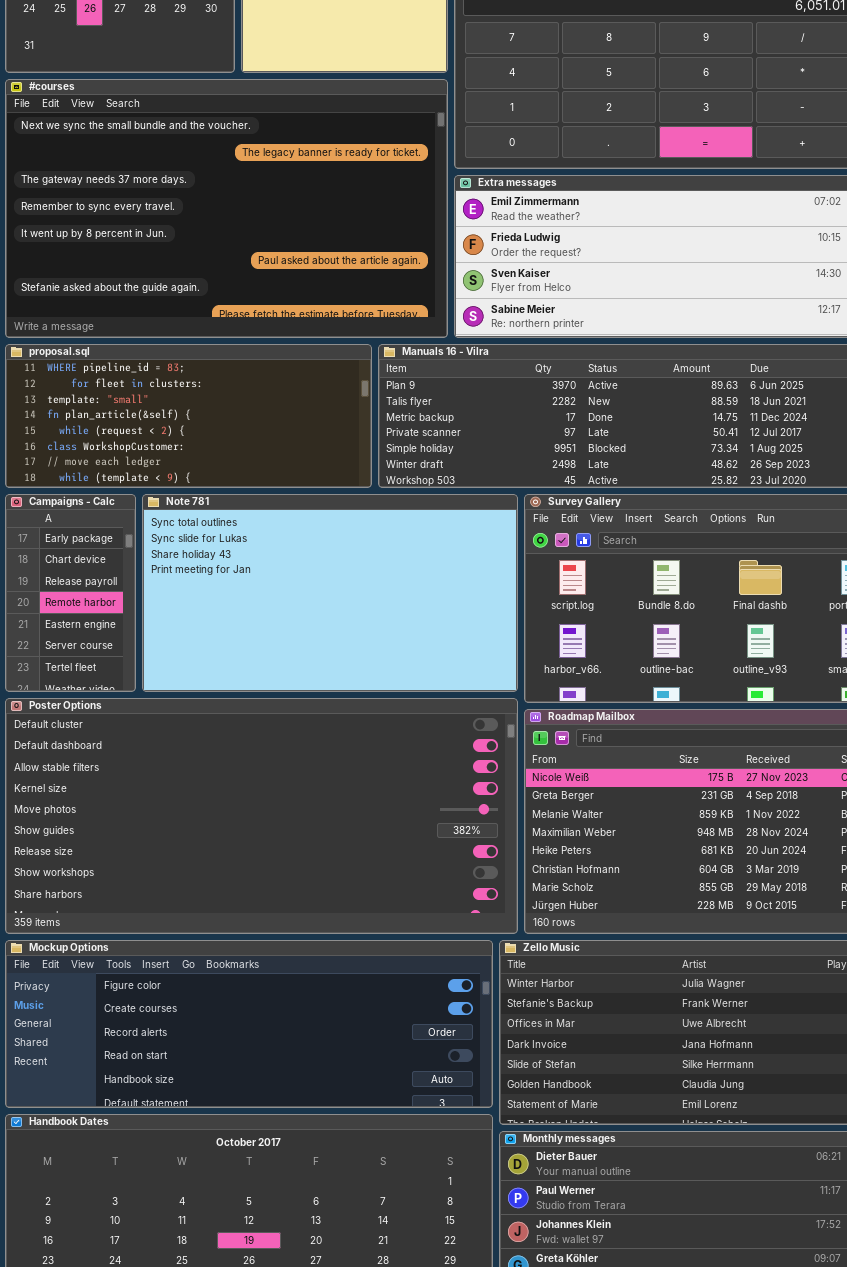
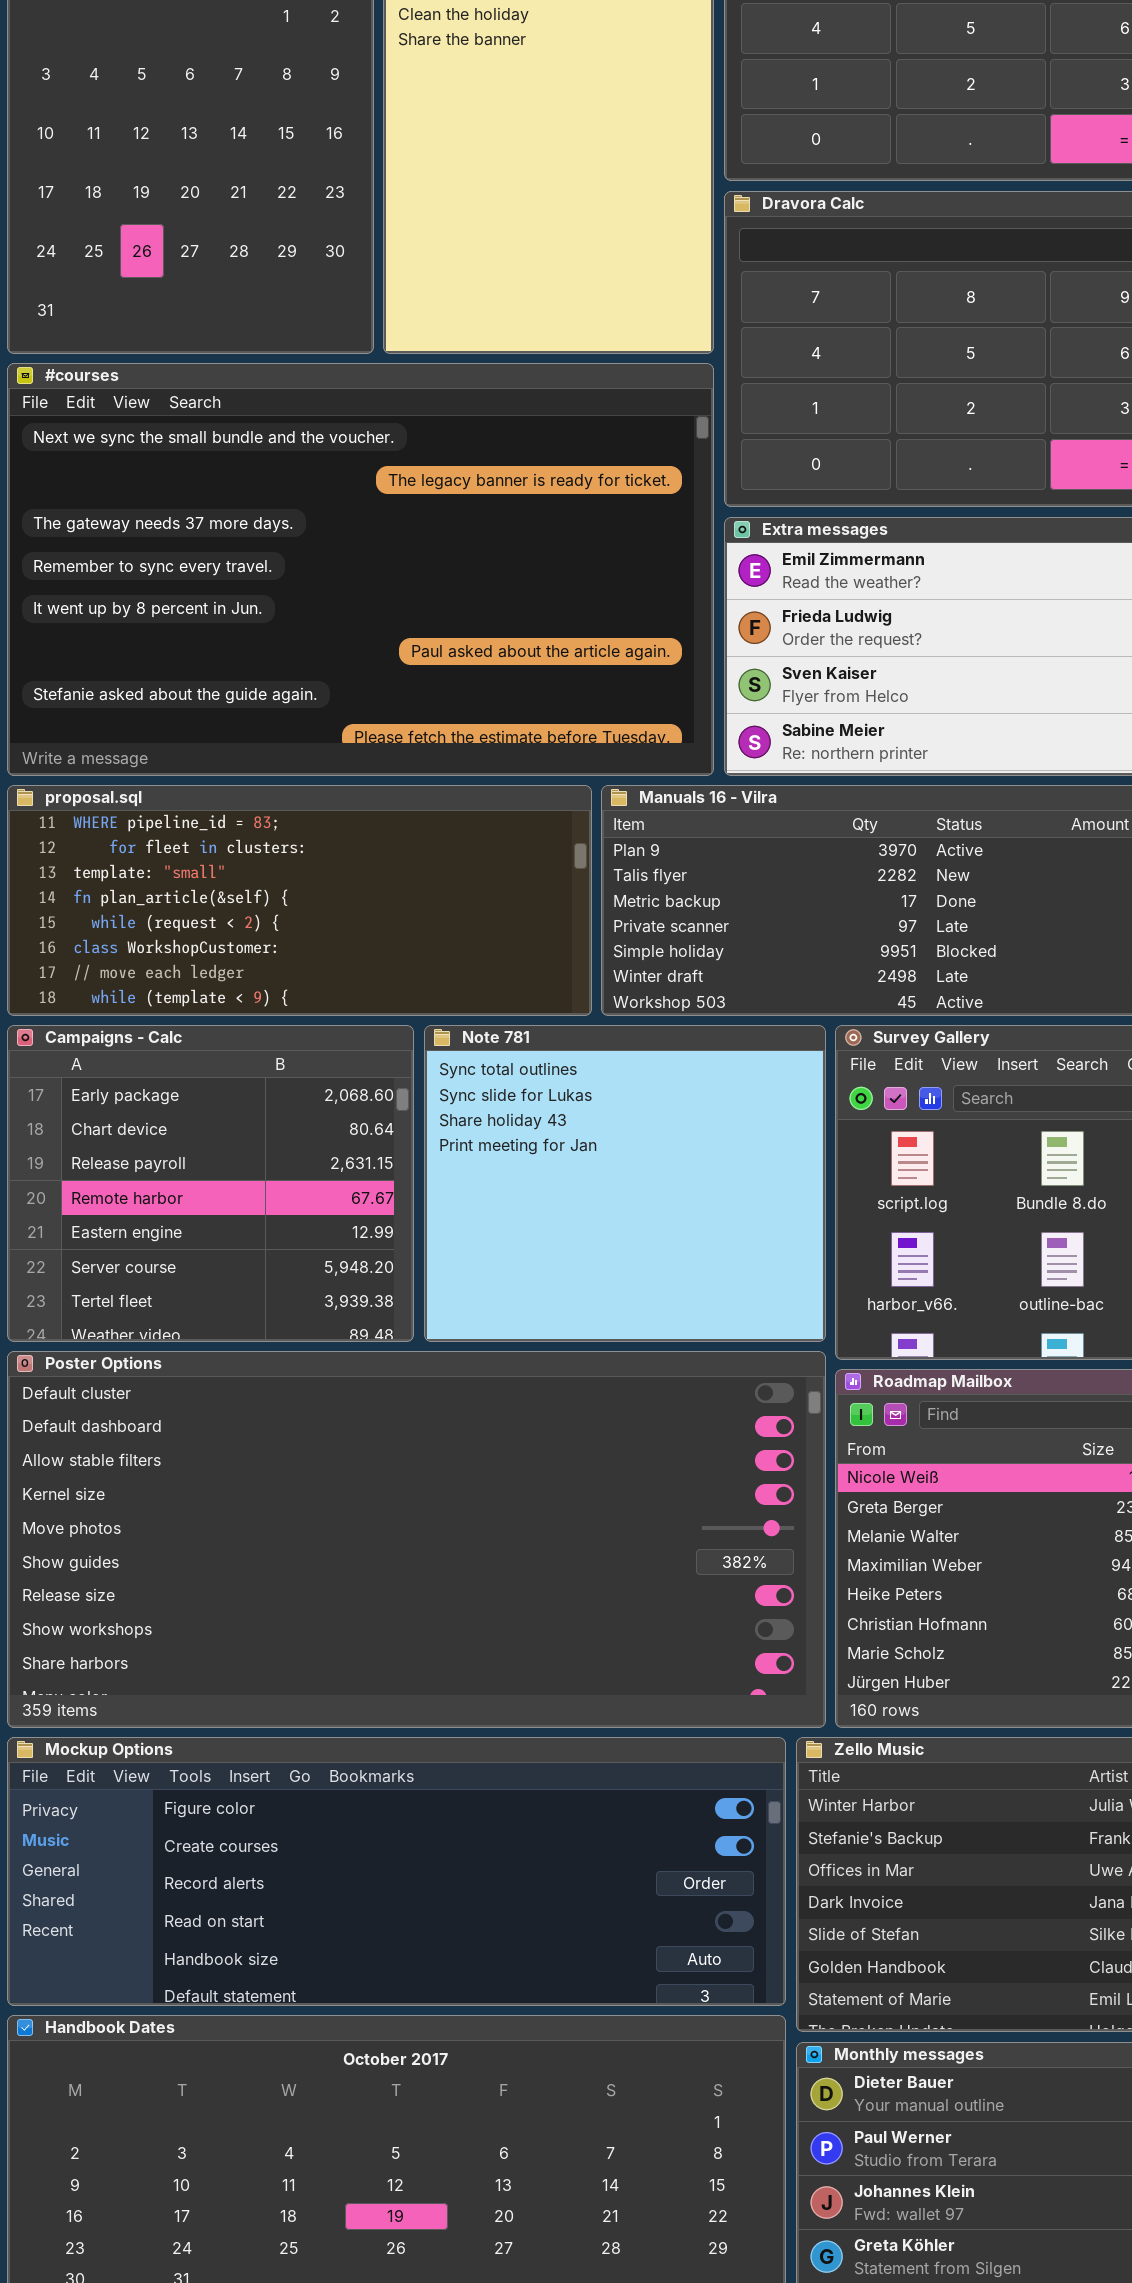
Campaigns - Calc: [5,494,136,692] -> [7,1025,414,1342], resized
Note 781: [142,494,518,692] -> [424,1025,826,1342], resized

